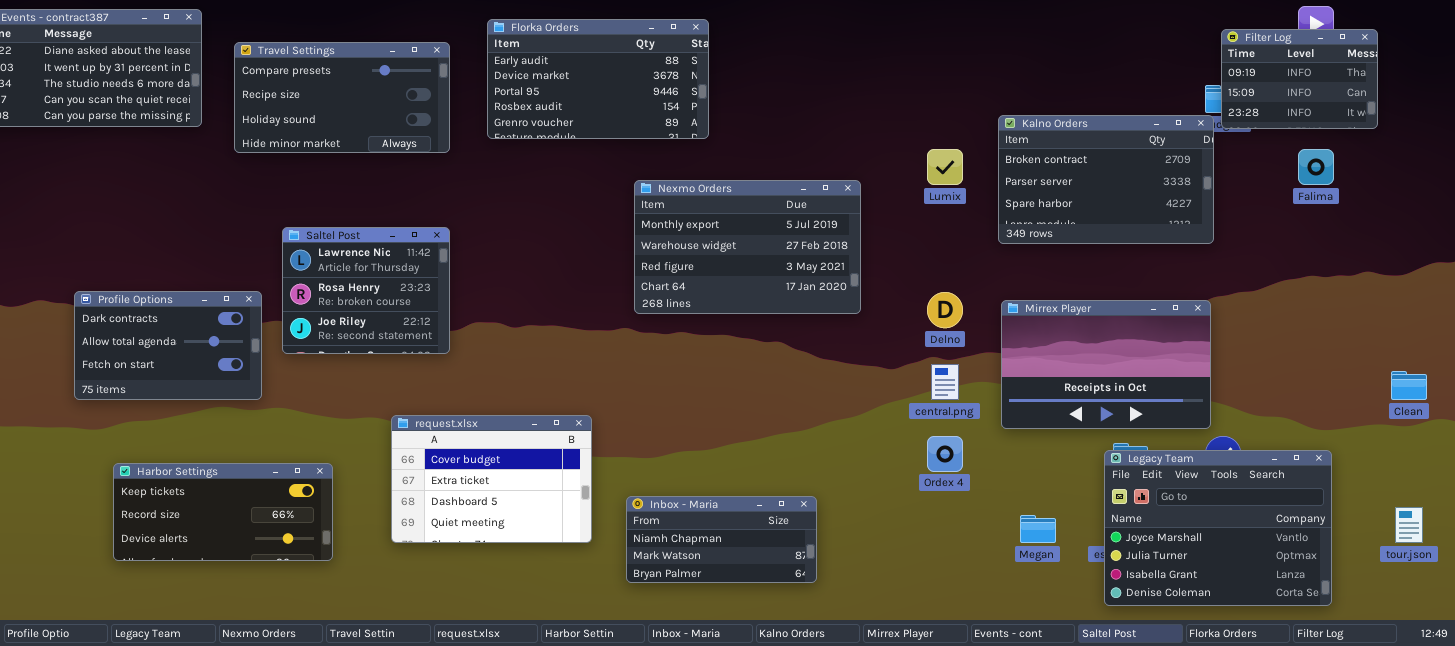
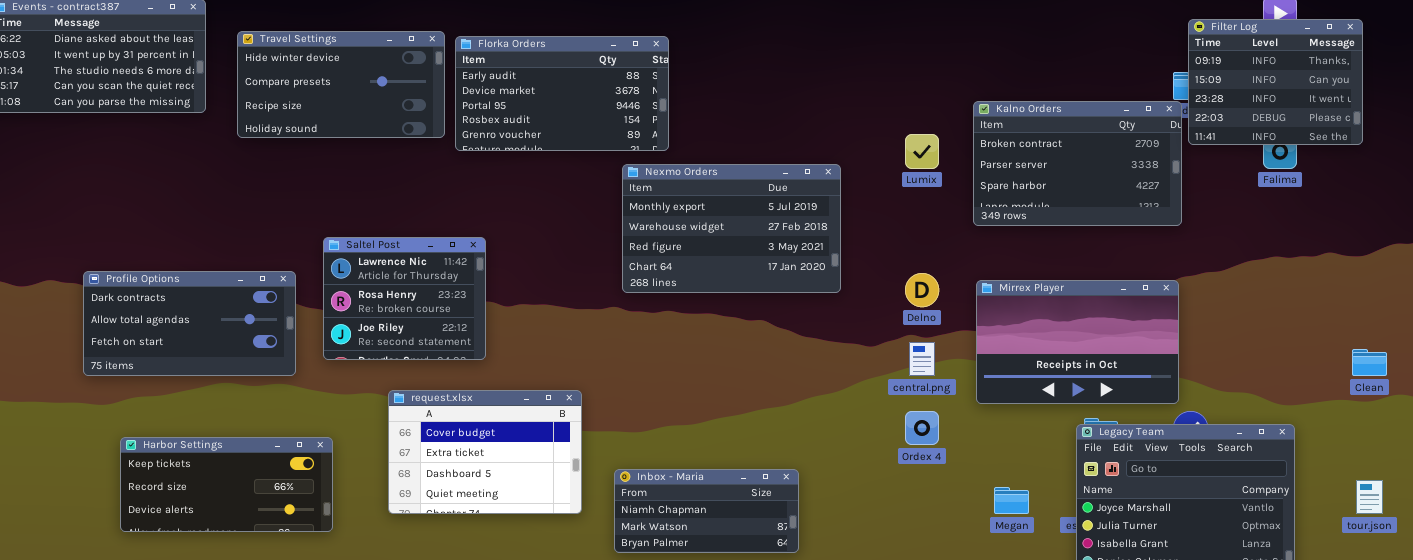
Florka Orders: [487,19,709,139] -> [455,36,669,151], moved
Filter Log: [1221,29,1378,129] -> [1188,19,1363,145], resized
Travel Settings: [234,42,450,153] -> [237,31,445,138], scrolled up 1 row
Saltel Post: [282,227,450,354] -> [323,237,486,360], moved
Profile Options: [74,291,262,400] -> [83,271,296,376], resized

